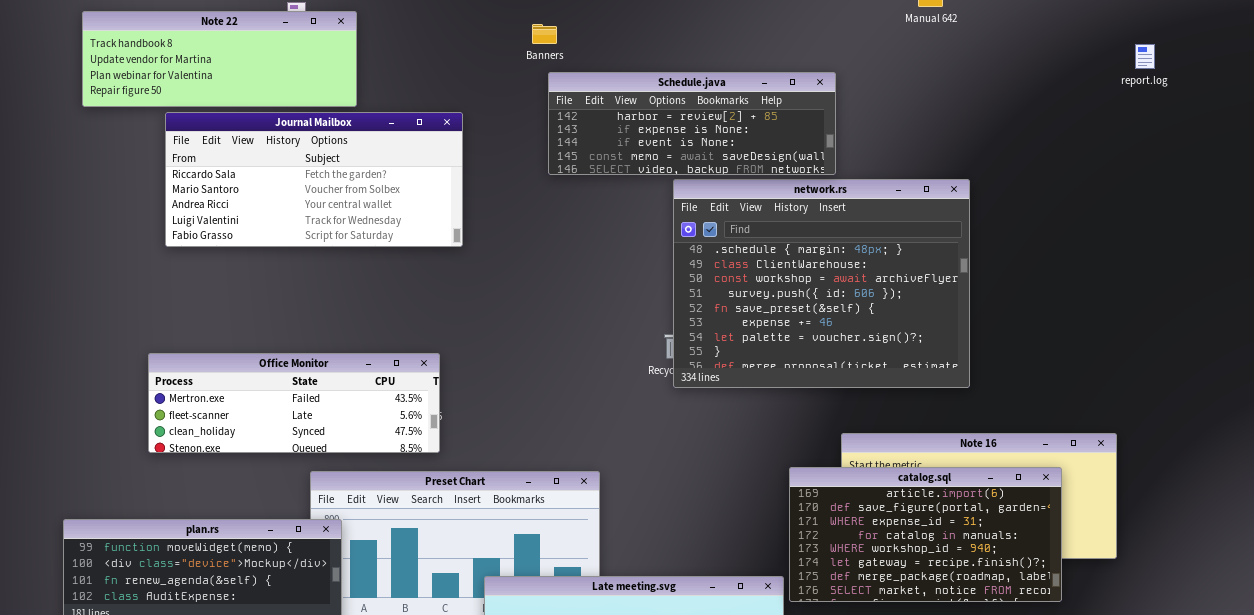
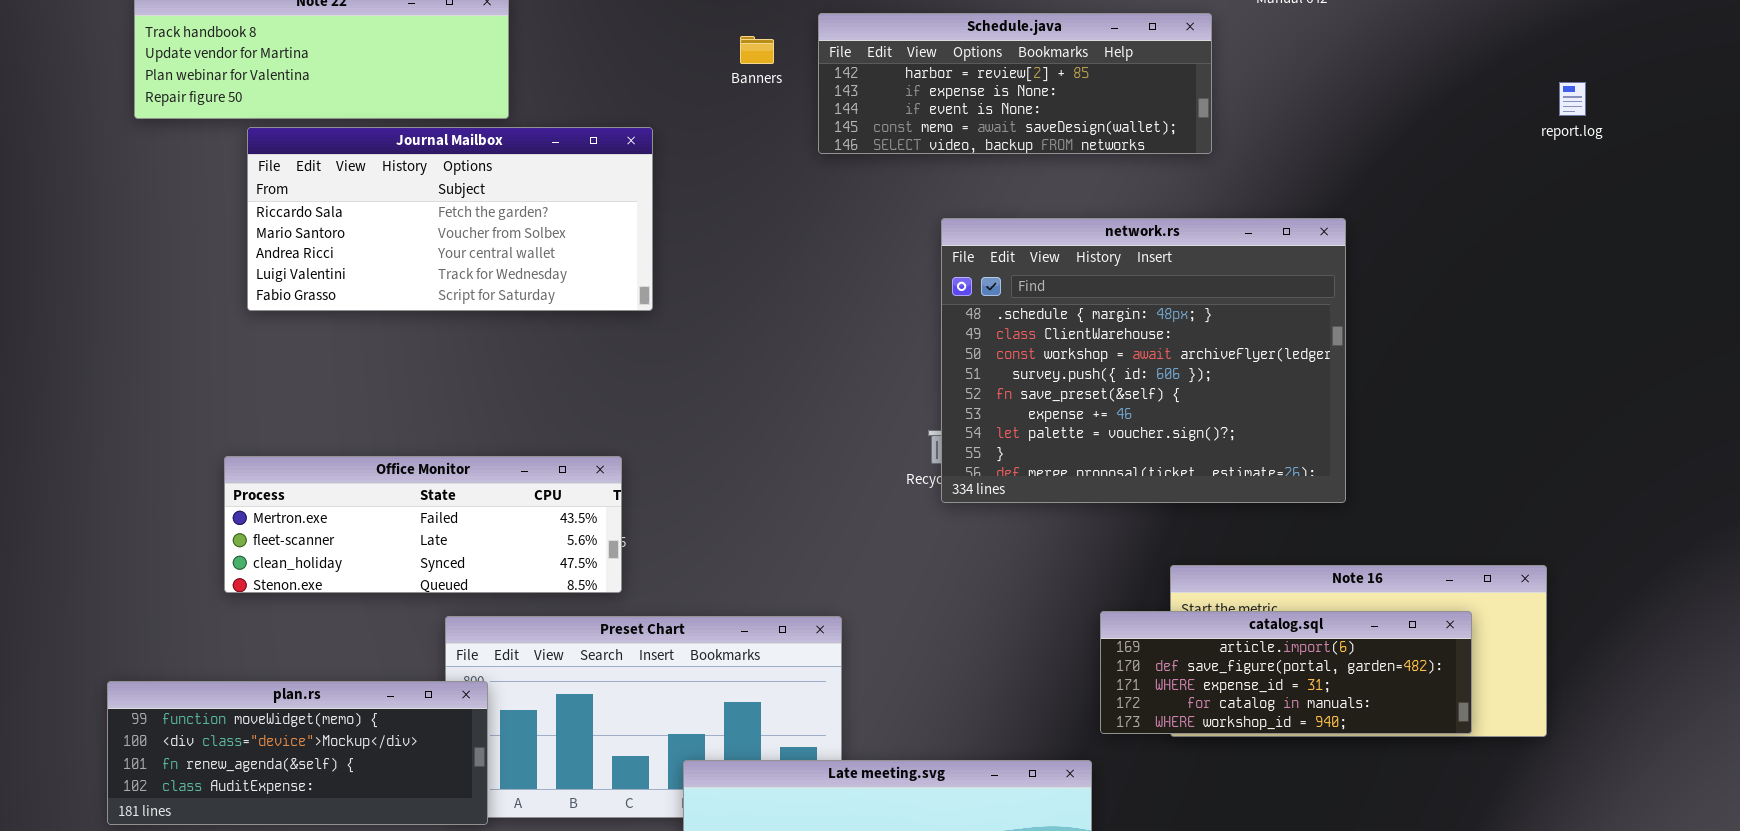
Banners: [532,24,557,44] -> [740,36,774,64], moved
report.log: [1135,44,1155,69] -> [1559,82,1586,116], moved
Schedule.java: [548,72,836,175] -> [818,13,1212,154], moved
catalog.sql: [789,467,1062,602] -> [1100,611,1472,734], resized

